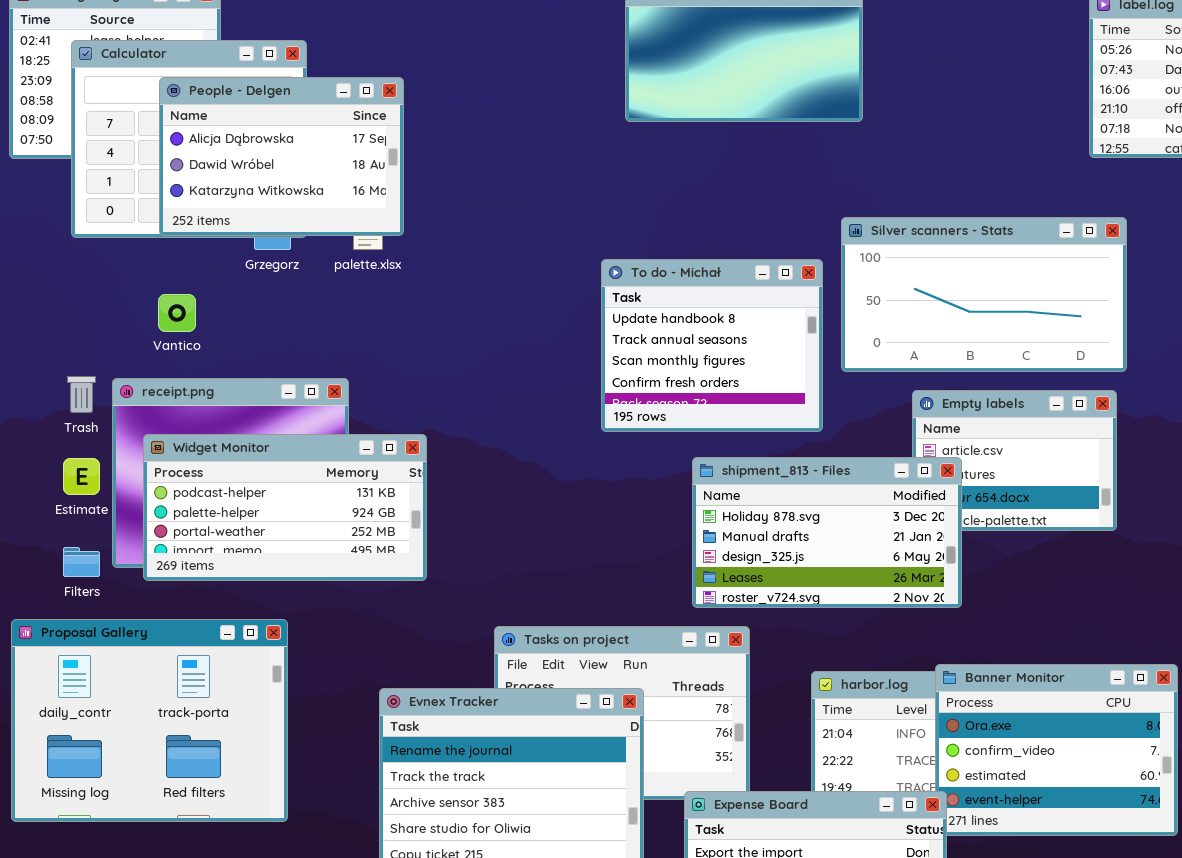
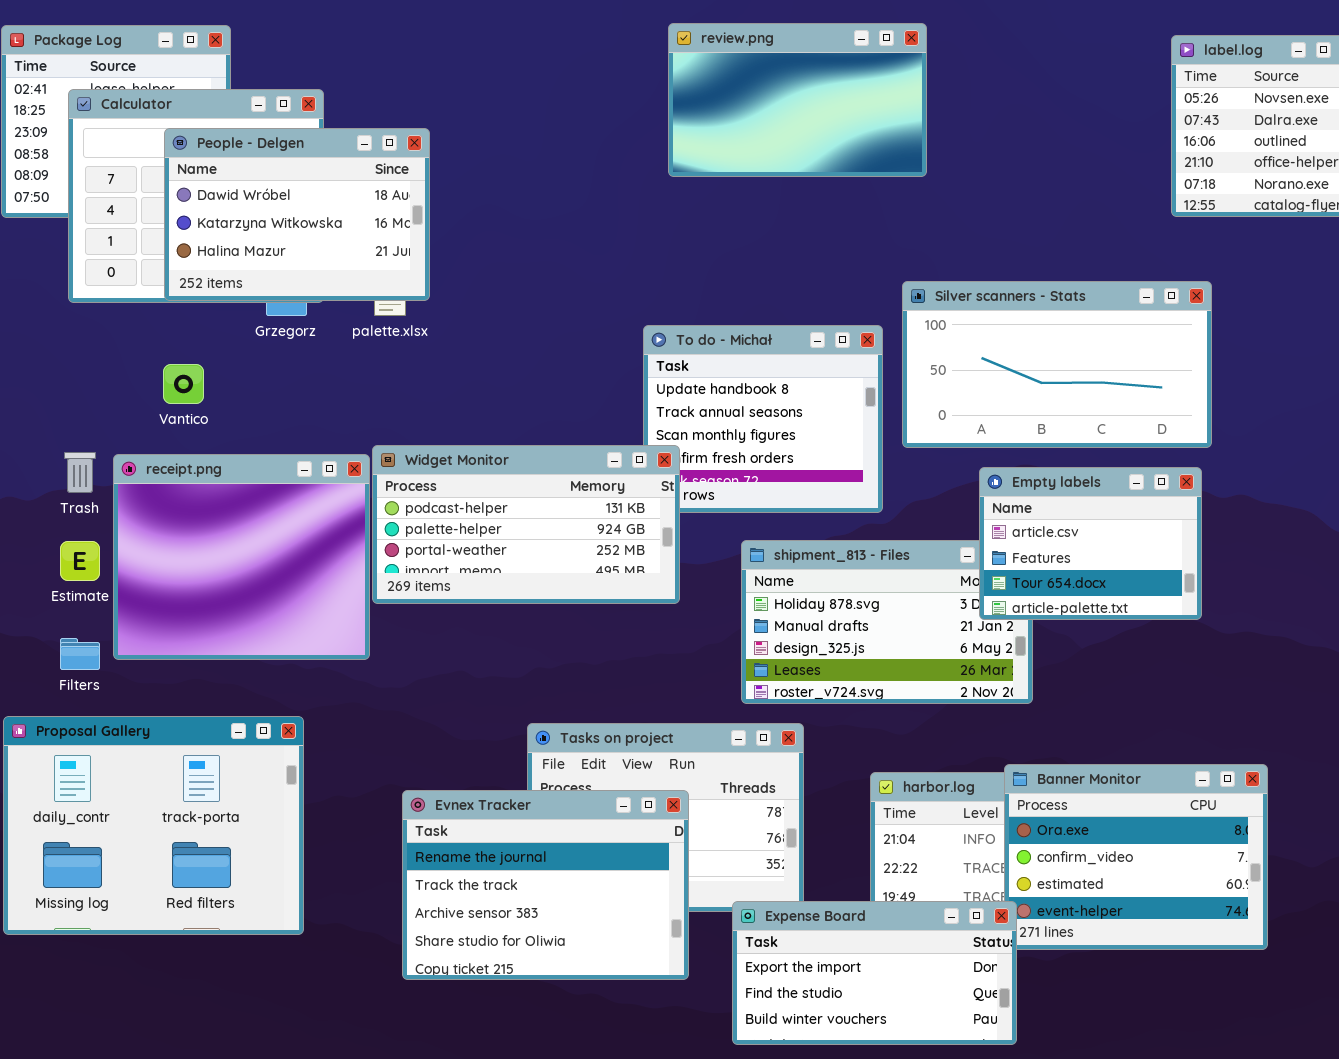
People - Delgen: [159,77,404,236] -> [164,128,430,301], scrolled down 1 row
Empty labels: [912,390,1117,531] -> [979,467,1202,620], raised
Widget Monitor: [143,434,427,581] -> [372,445,680,604], moved

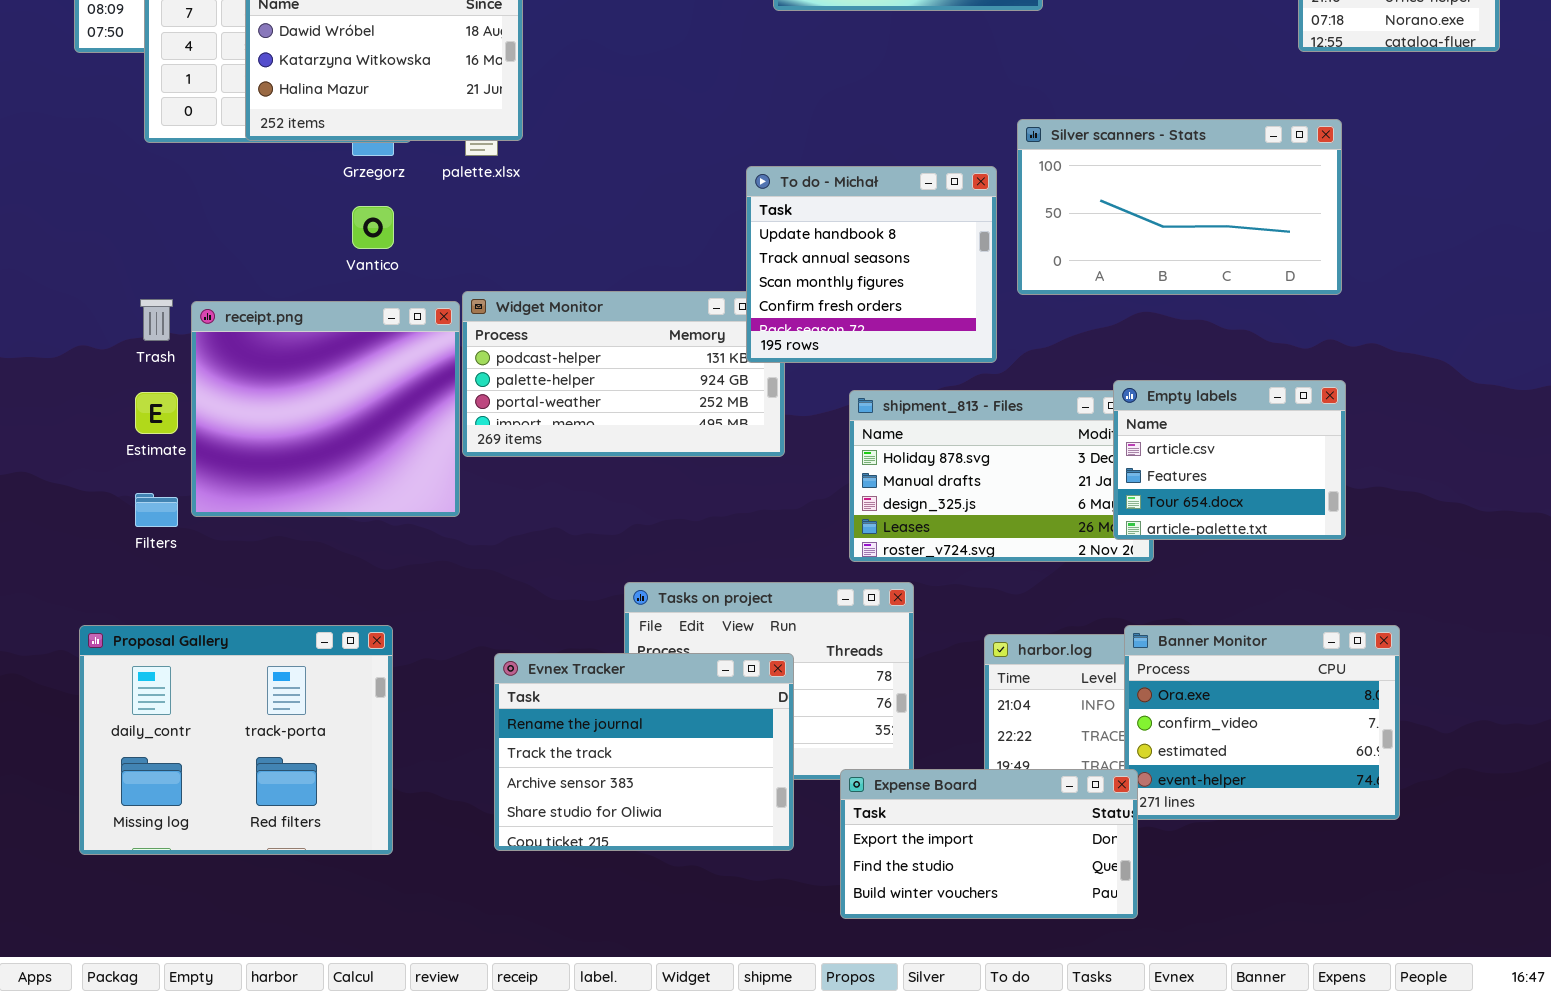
To do - Michał: [643,325,883,513] -> [746,166,997,363], raised
Vantico: [163,364,204,404] -> [352,206,394,249], moved
Empty labels: [979,467,1202,620] -> [1113,380,1346,540], moved
Proposal Gallery: [3,716,304,935] -> [79,625,393,855], moved

